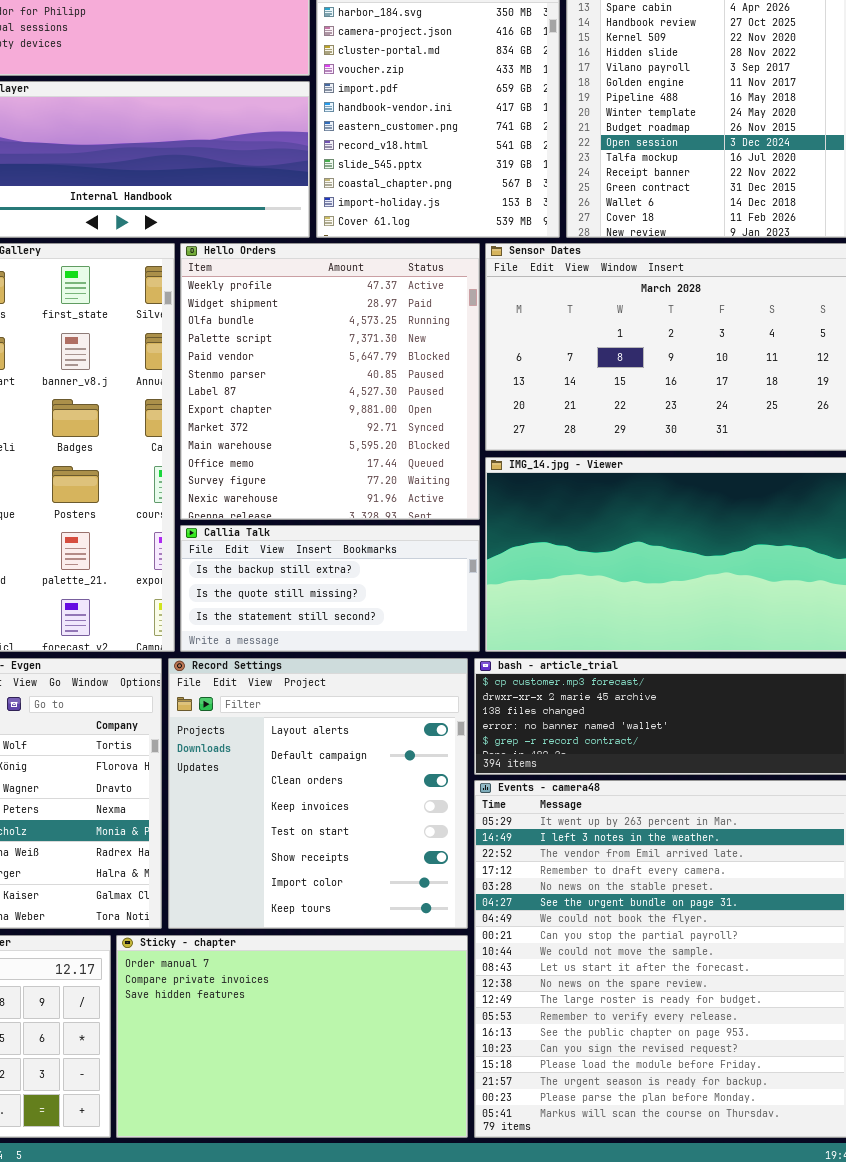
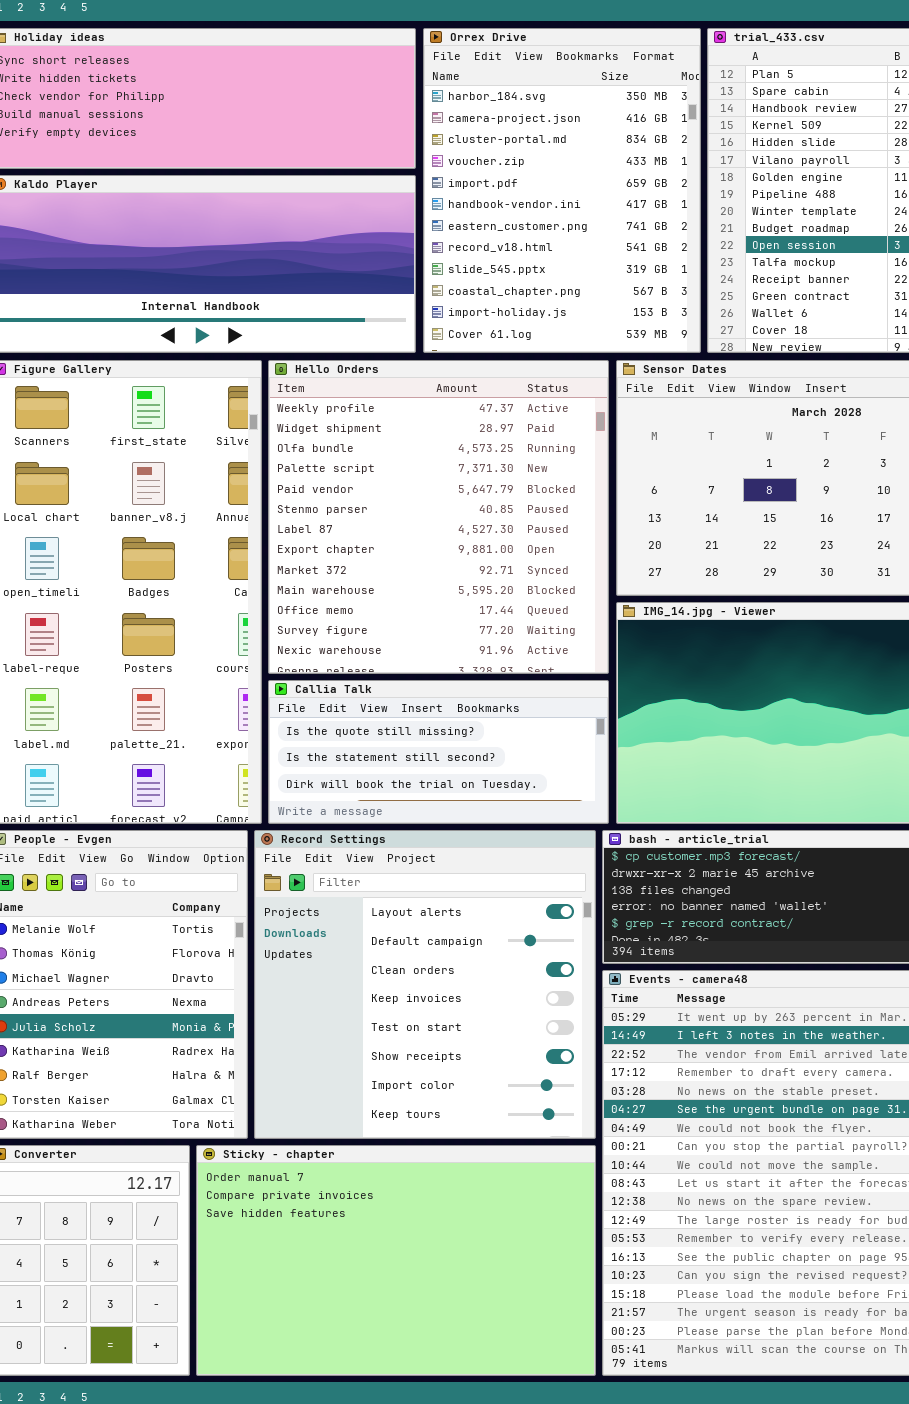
Callia Talk: [180,525,480,652] -> [268,680,609,824], scrolled down 1 row

